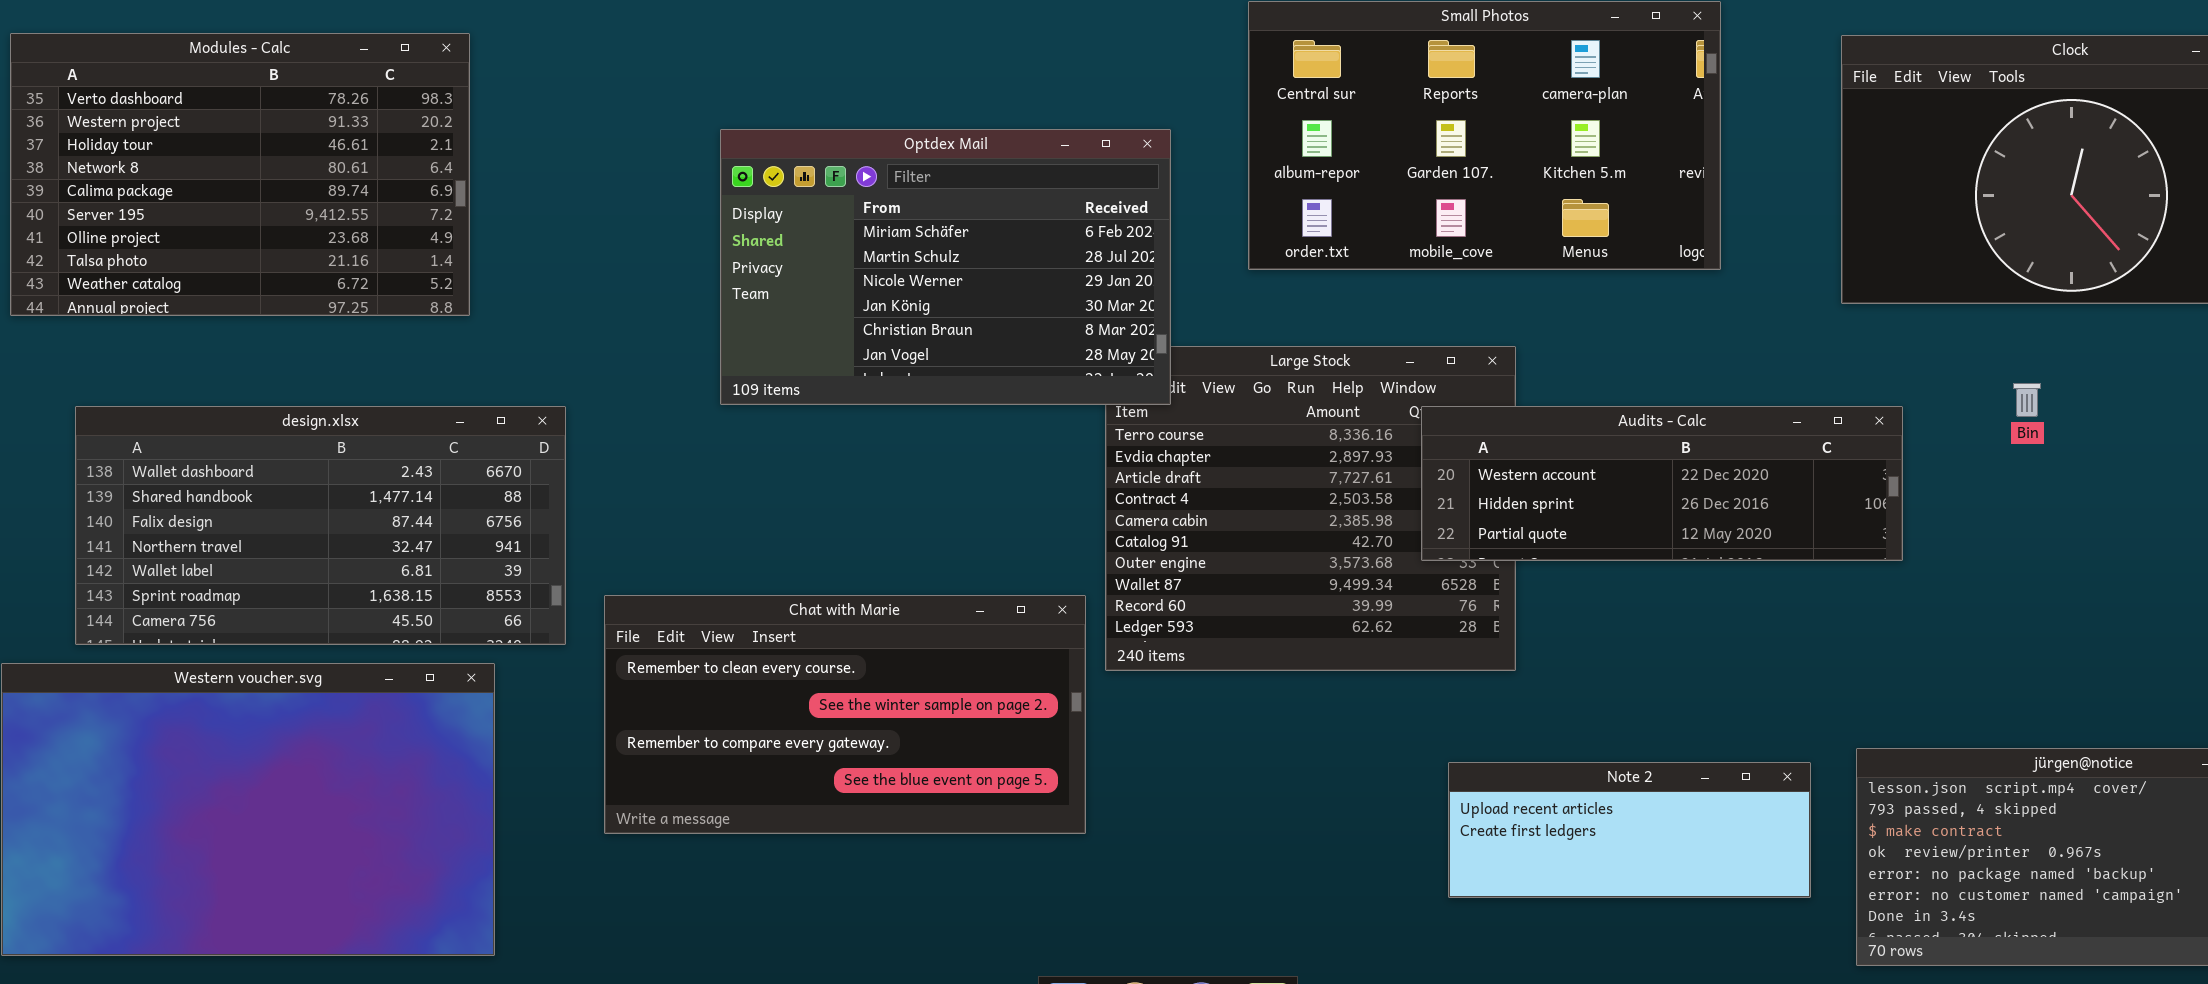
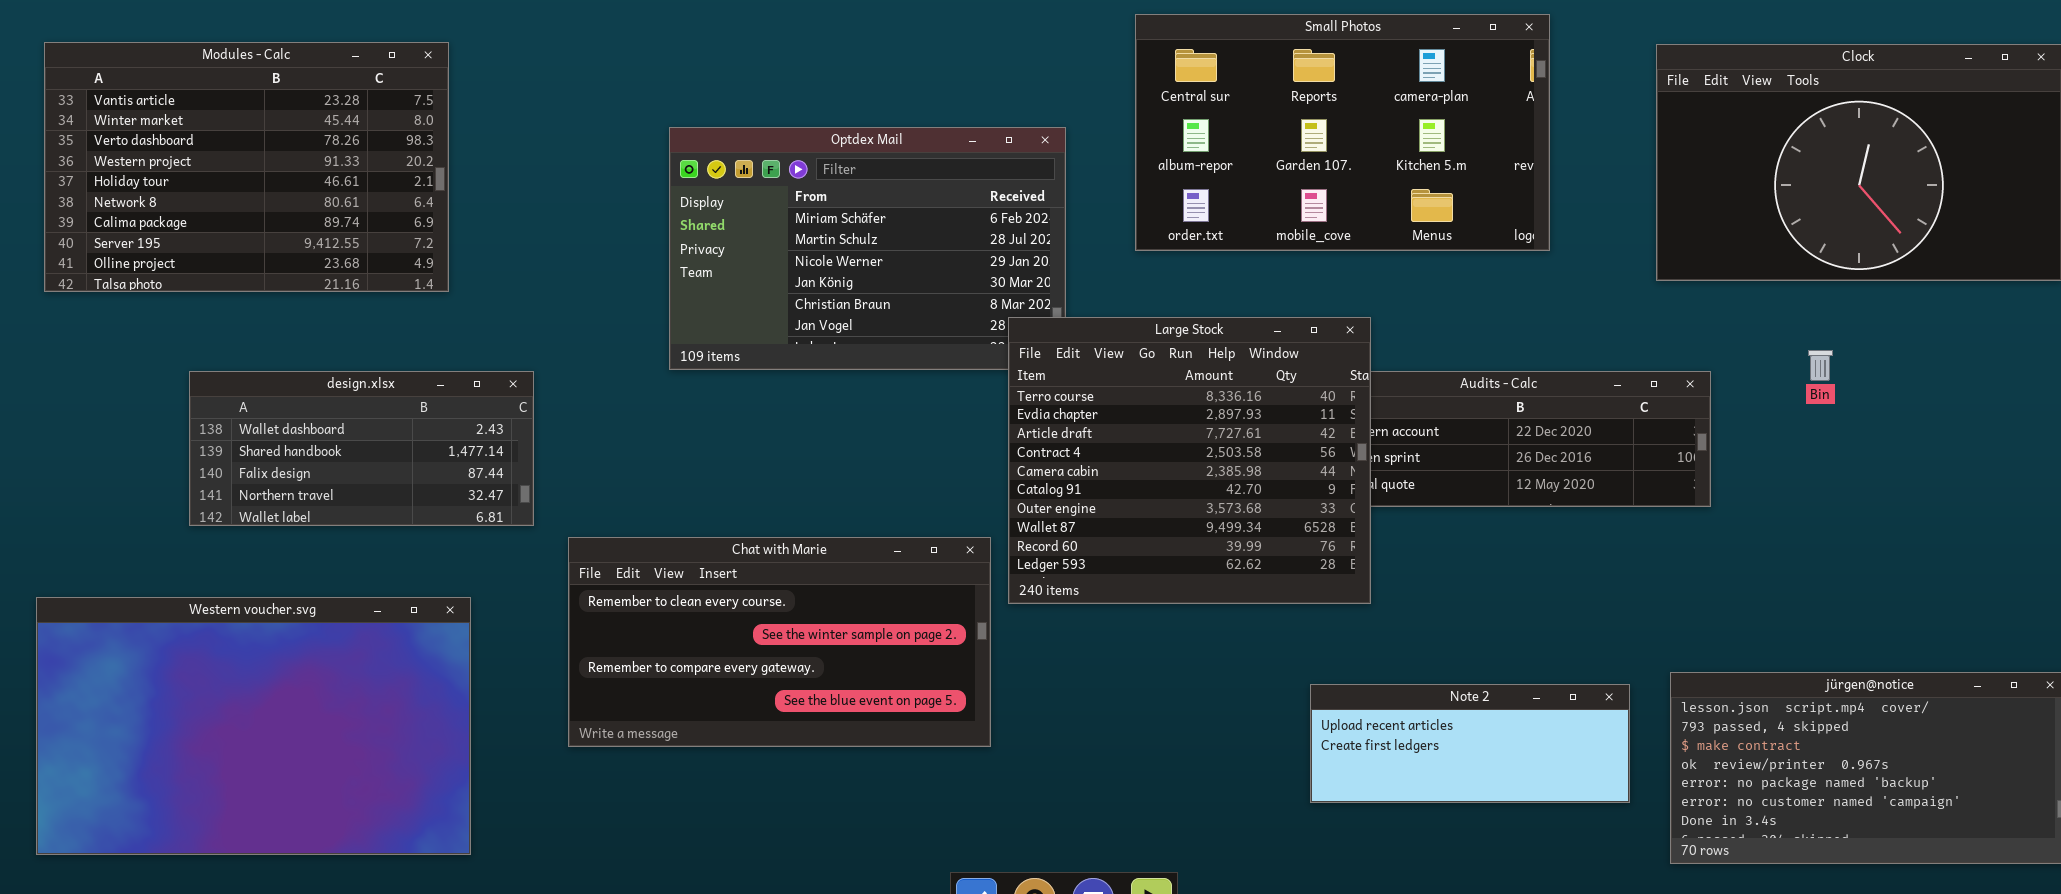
Modules - Calc: [10,33,470,316] -> [44,42,449,292], scrolled up 2 rows
Large Stock: [1105,346,1516,671] -> [1008,317,1371,604], raised
design.xlsx: [75,406,566,645] -> [189,371,534,526], resized

